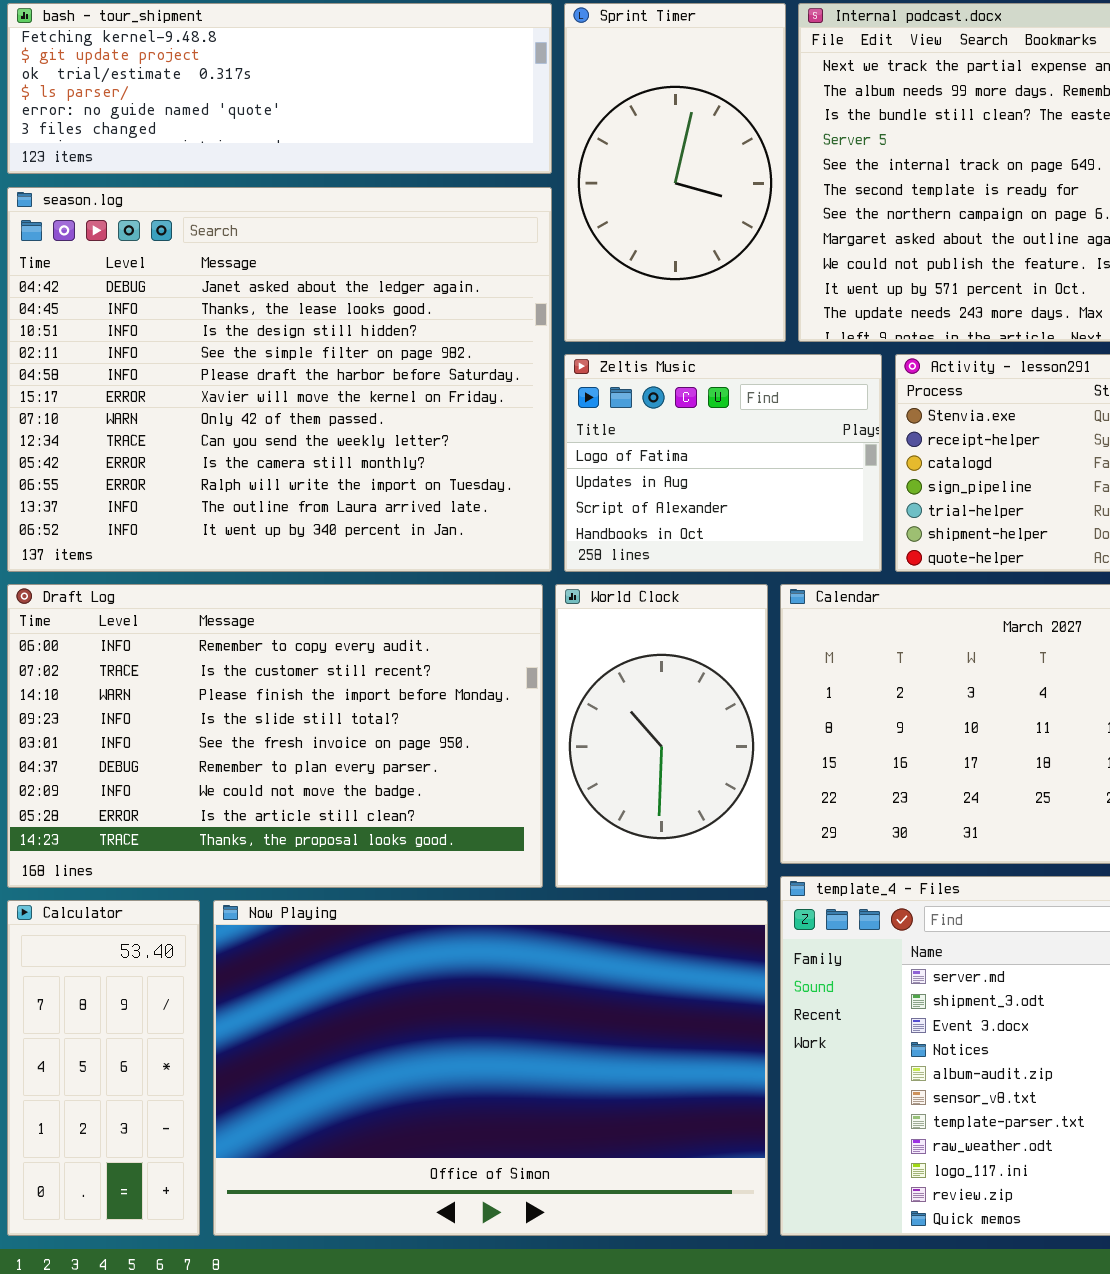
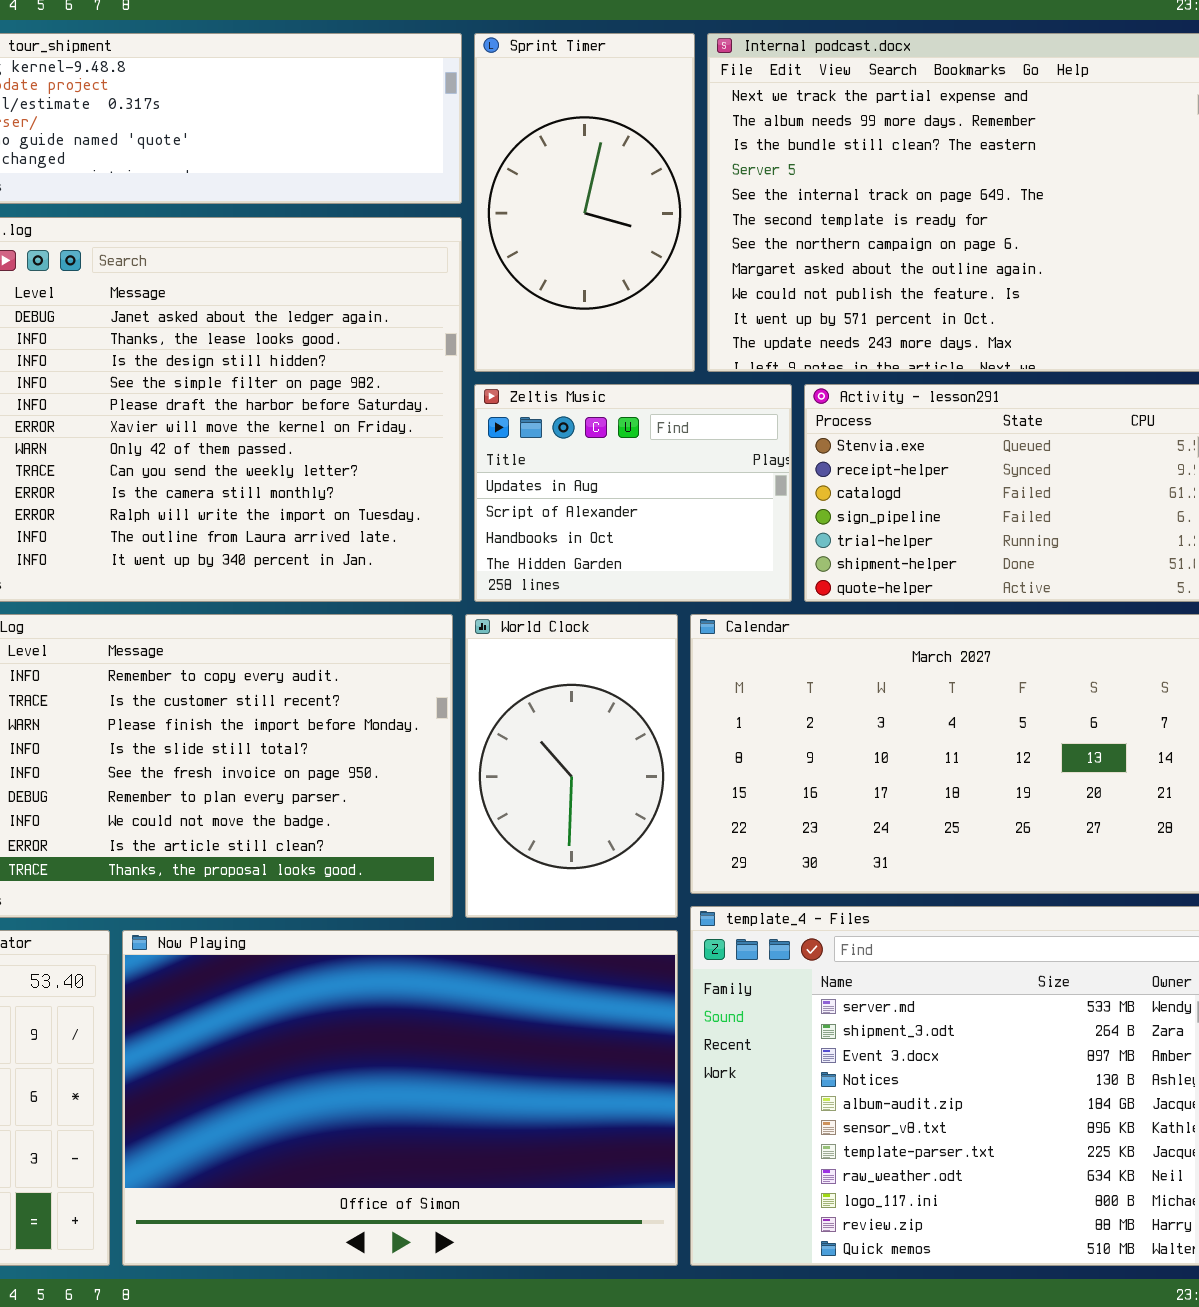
Zeltis Music: [564,354,882,572] -> [474,384,792,602], scrolled down 1 row

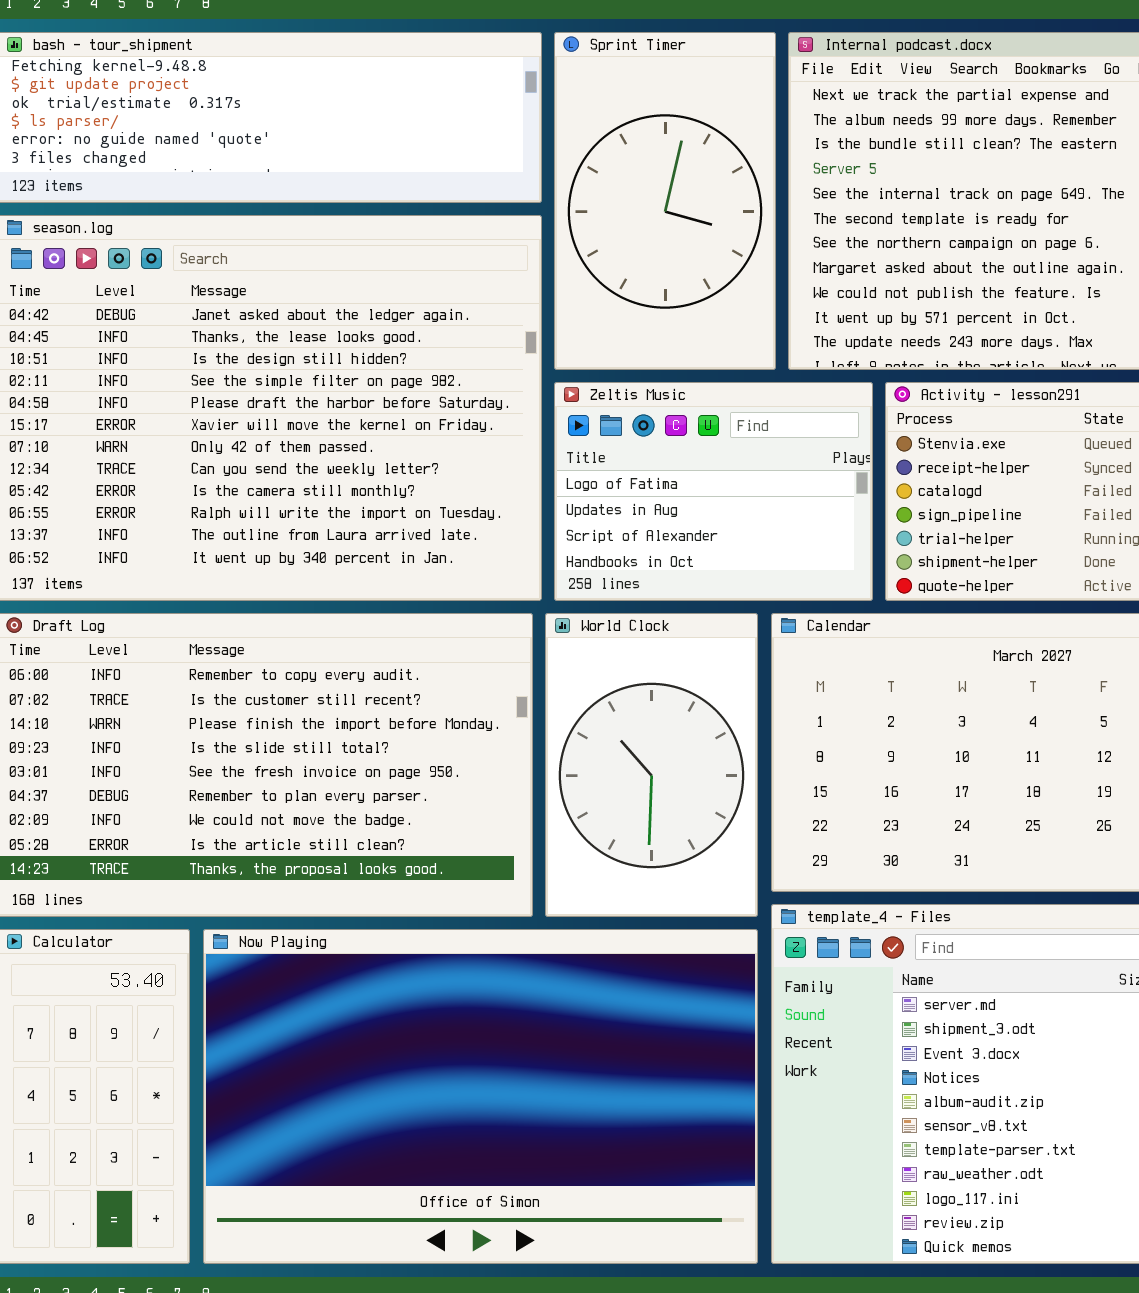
Zeltis Music: [474,384,792,602] -> [554,382,873,601], scrolled up 1 row

